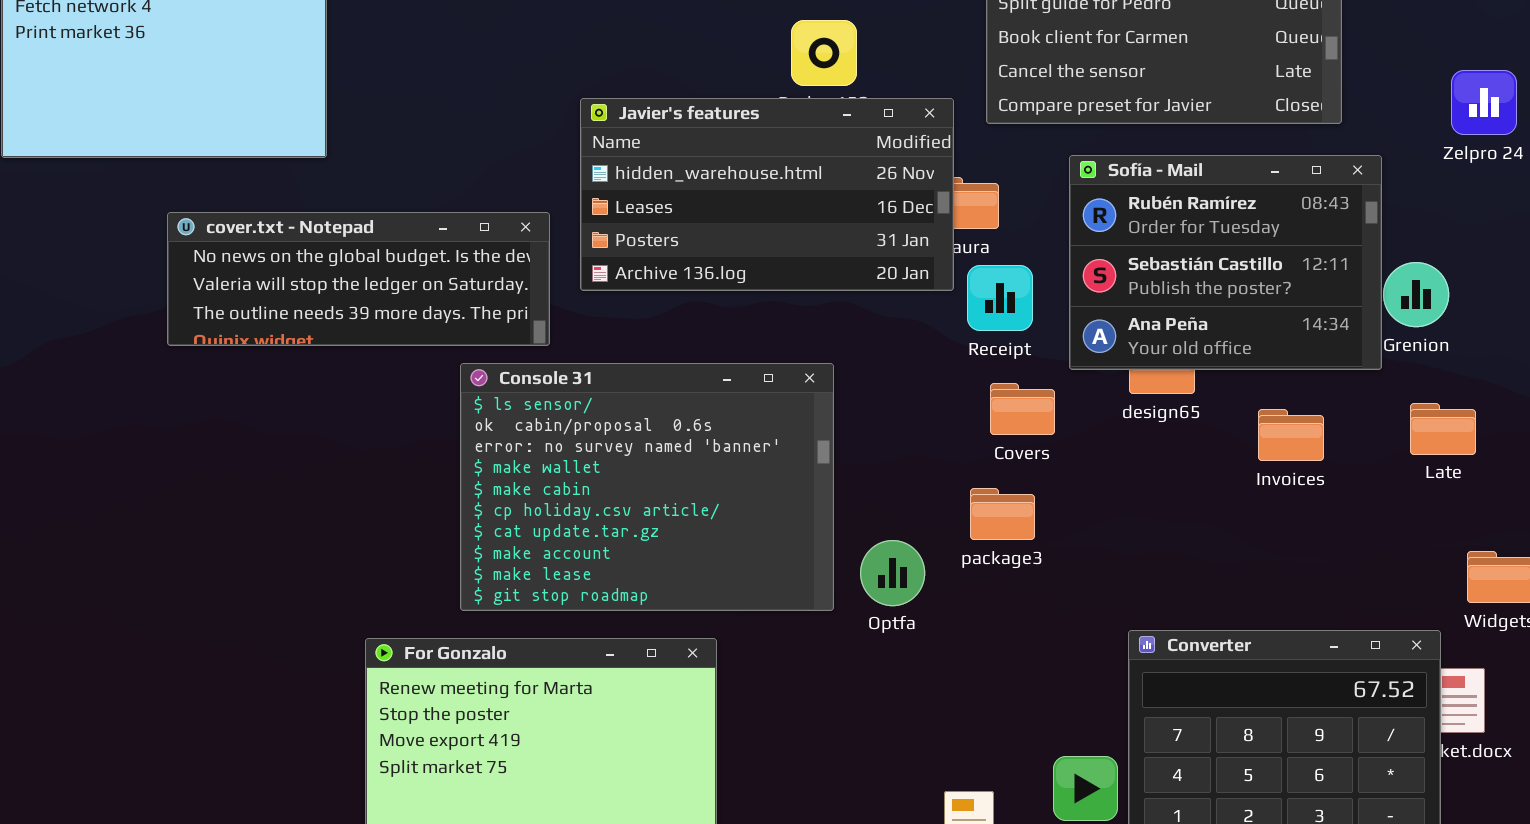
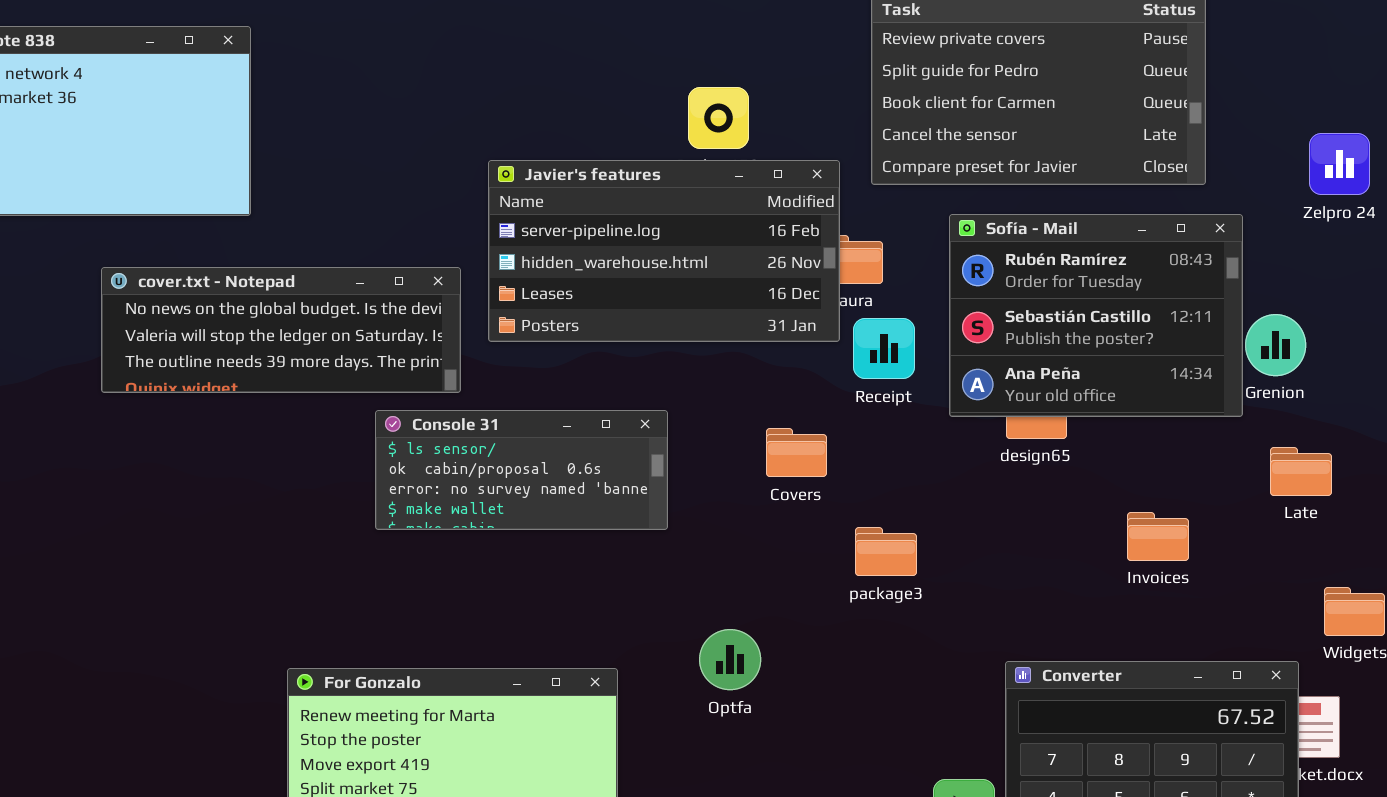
Javier's features: [580,98,954,291] -> [488,160,840,342], scrolled up 1 row
Console 31: [460,363,834,611] -> [375,410,668,530], resized
Covers: [990,383,1055,435] -> [766,428,827,477], moved
Invoices: [1258,409,1324,461] -> [1127,512,1189,561], moved
Optfa: [860,540,925,606] -> [699,629,761,690], moved

